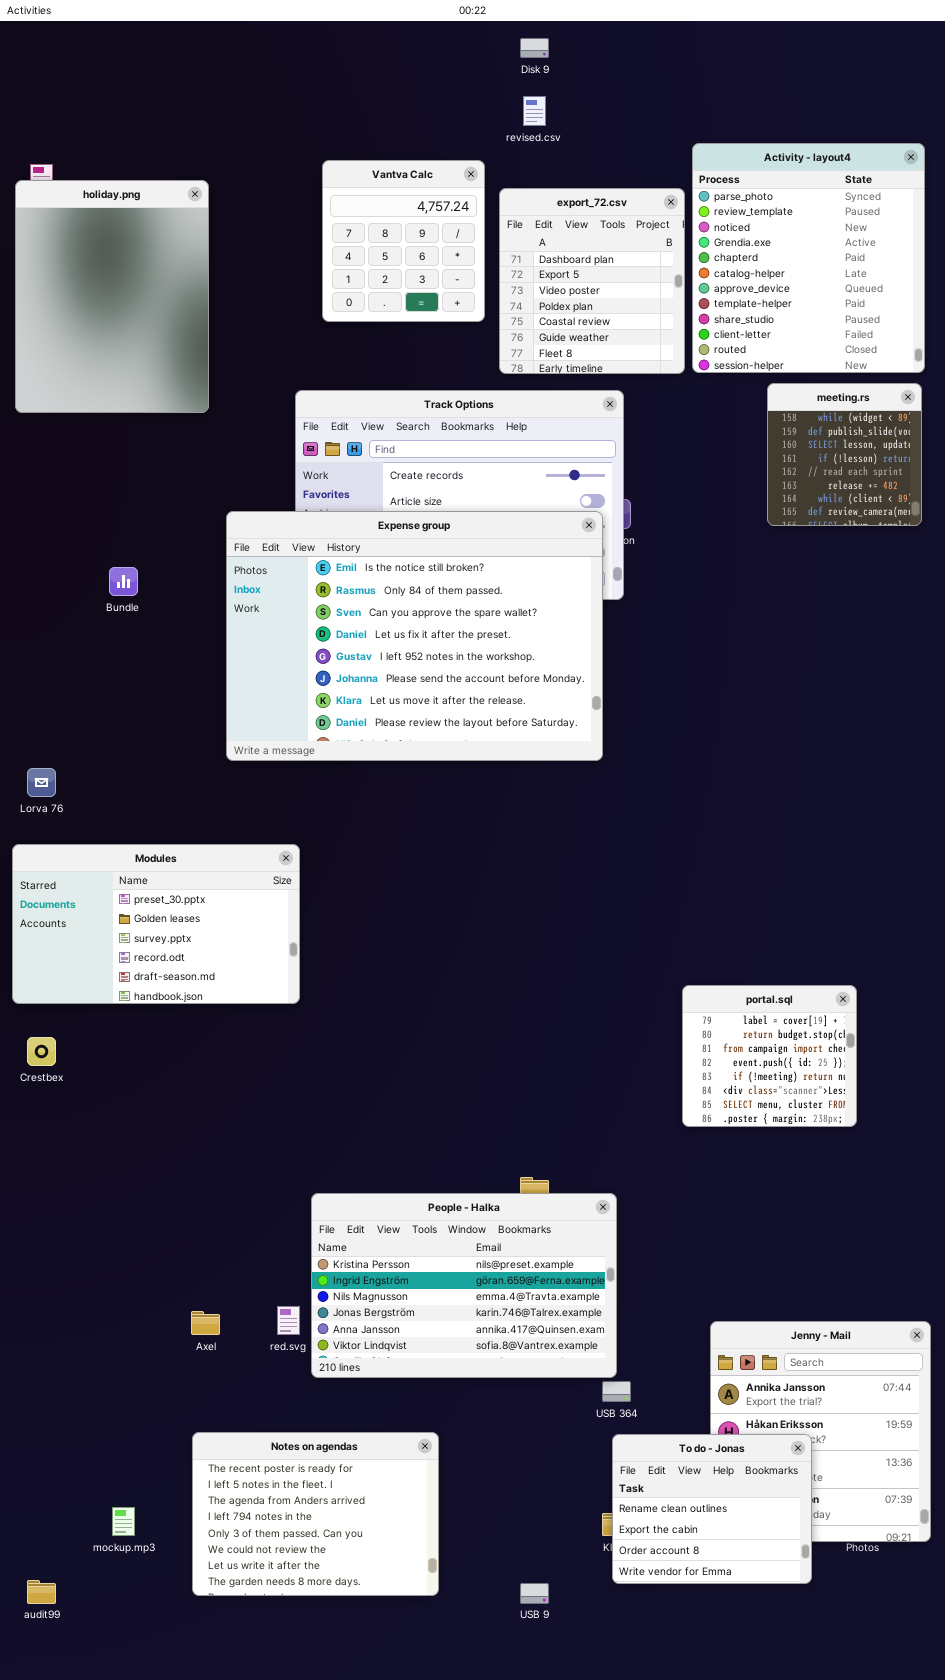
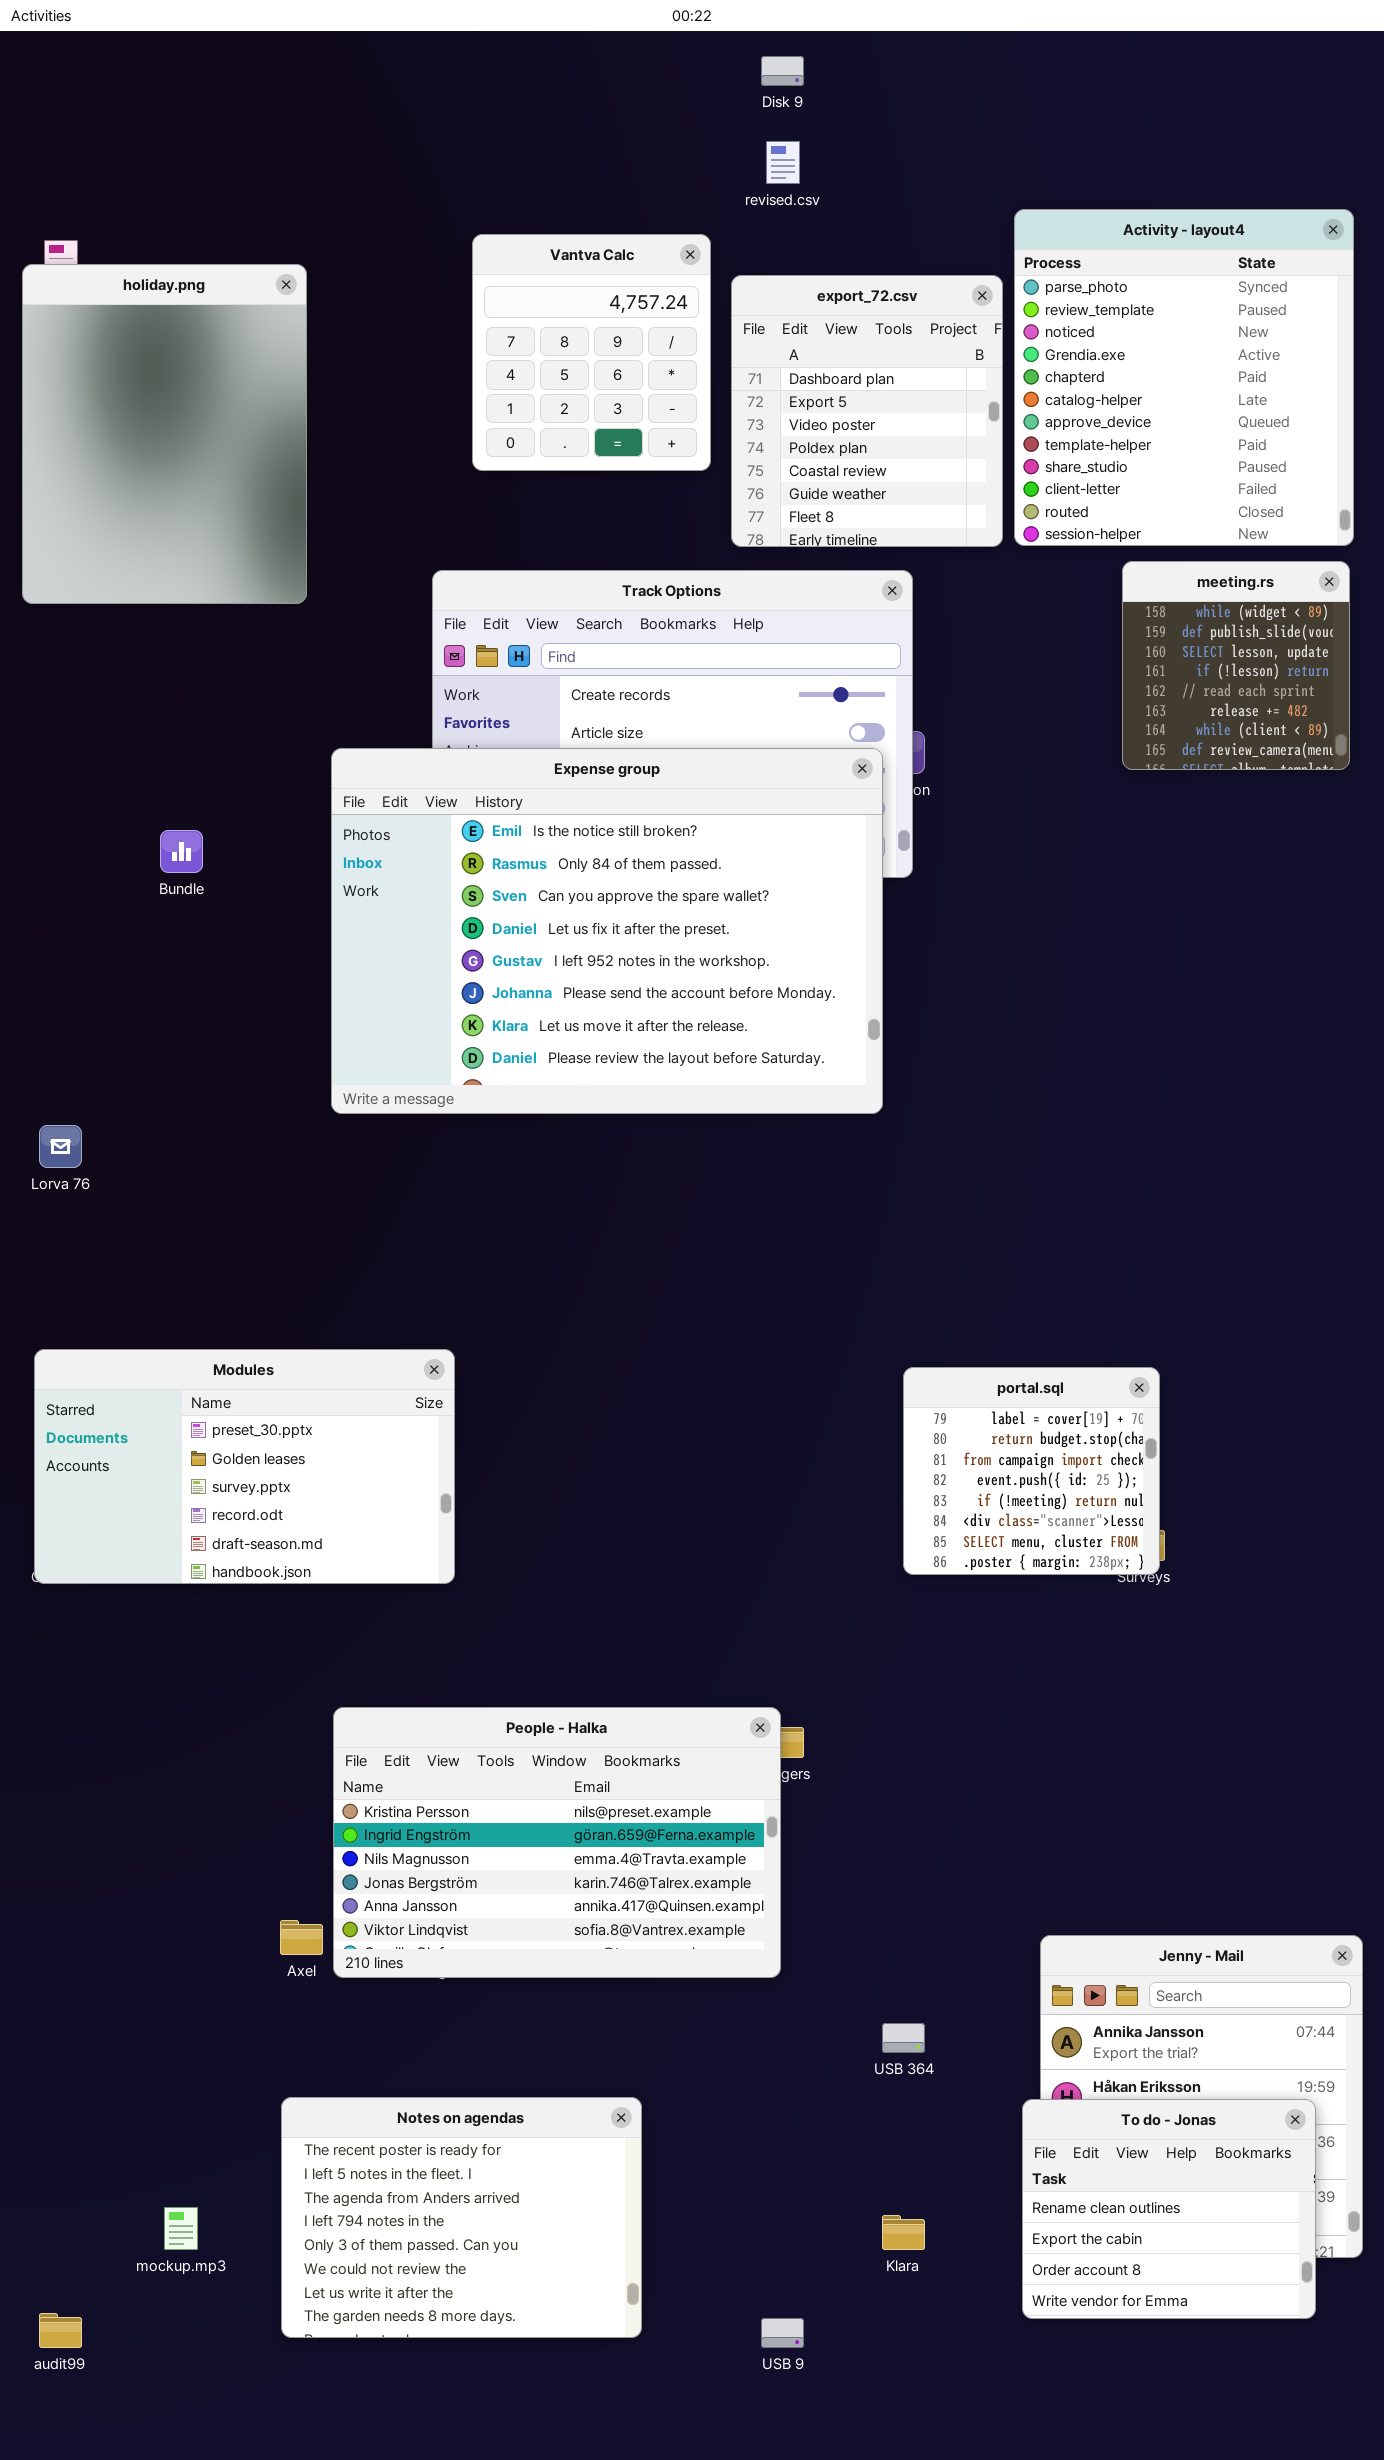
Modules: [12,844,300,1004] -> [34,1349,455,1584], moved
portal.sql: [682,985,857,1127] -> [903,1367,1160,1575], moved
People - Halka: [311,1193,617,1378] -> [333,1707,781,1978], moved
To do - Jonas: [612,1434,812,1584] -> [1022,2099,1316,2319], moved

